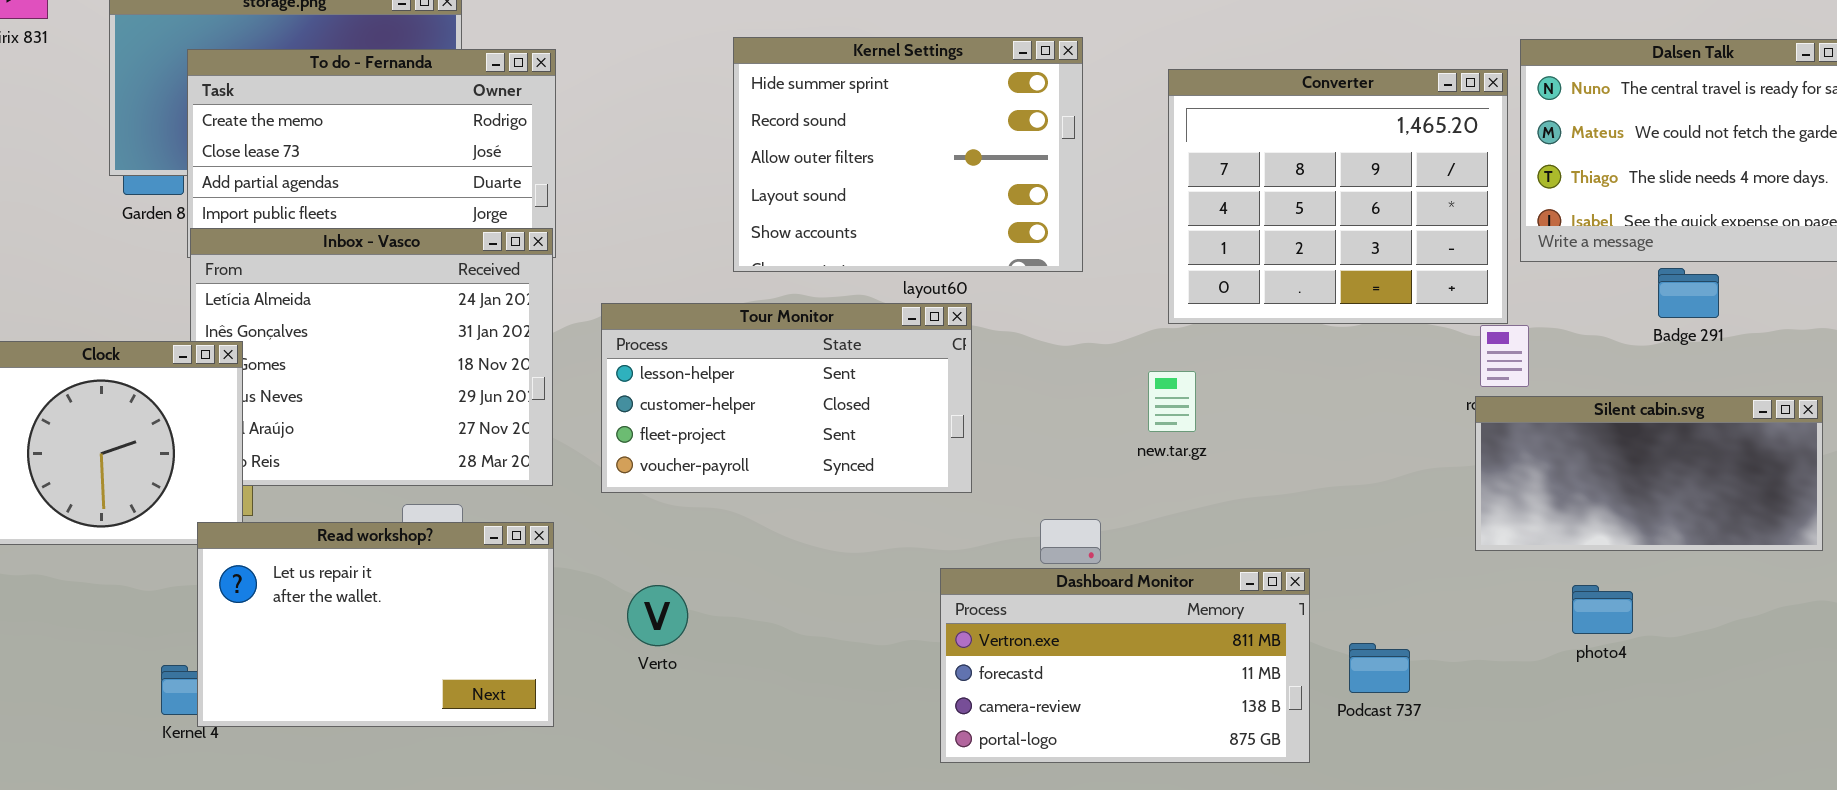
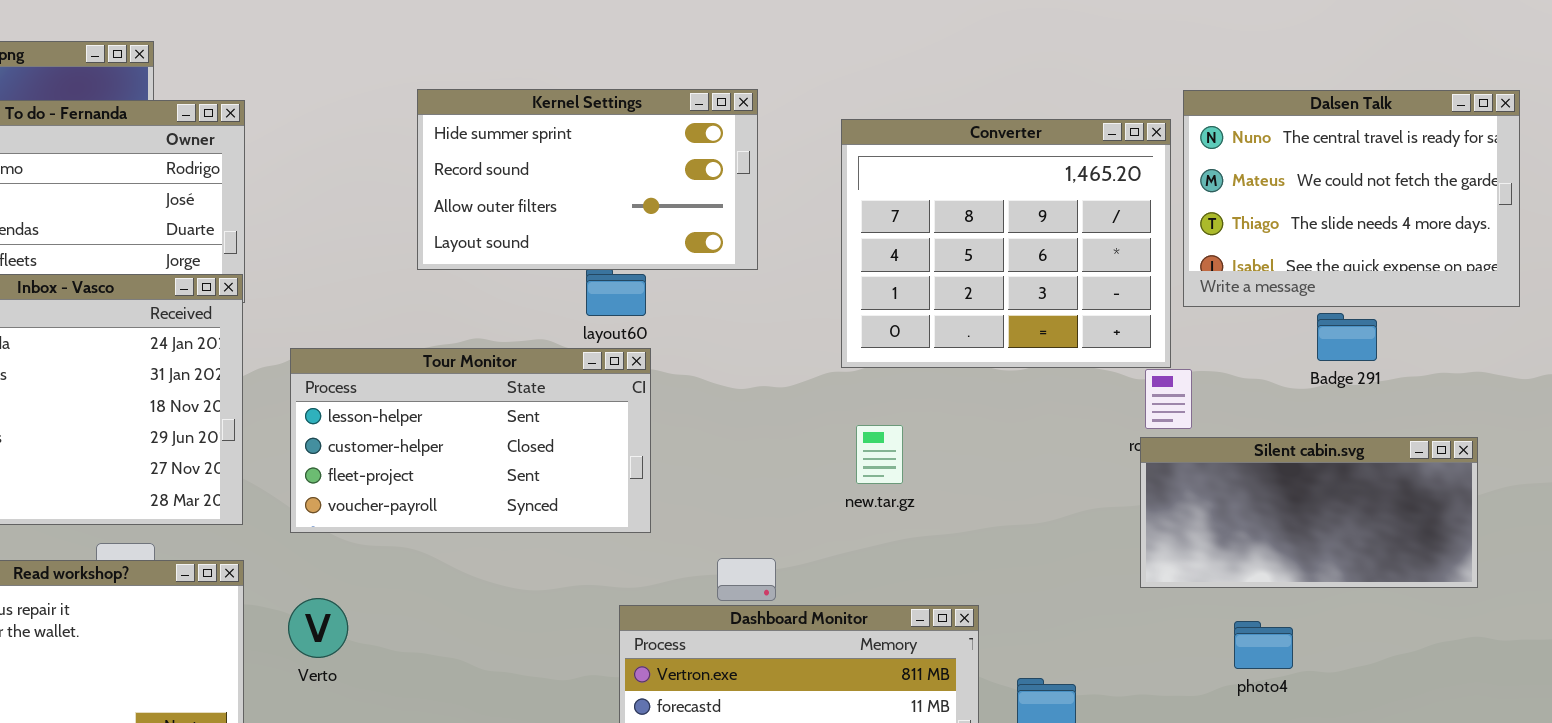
Kernel Settings: [733,37,1083,272] -> [417,89,758,270], resized
new.tar.gz: [1148,371,1196,432] -> [856,425,903,484], moved
Verto: [627,585,688,646] -> [288,598,348,658], moved

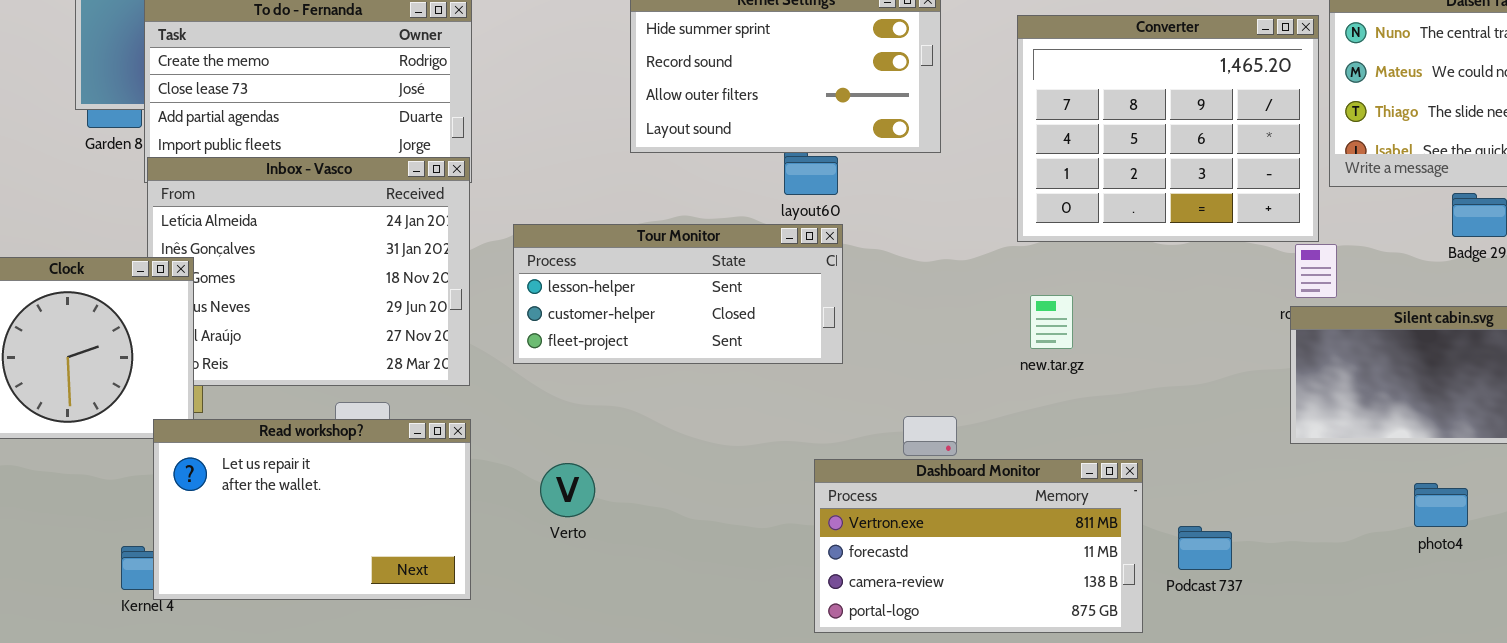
Tour Monitor: [290,348,651,533] -> [513,224,843,364], resized
Verto: [288,598,348,658] -> [540,463,595,517], moved
photo4: [1234,621,1293,669] -> [1414,483,1468,527], moved

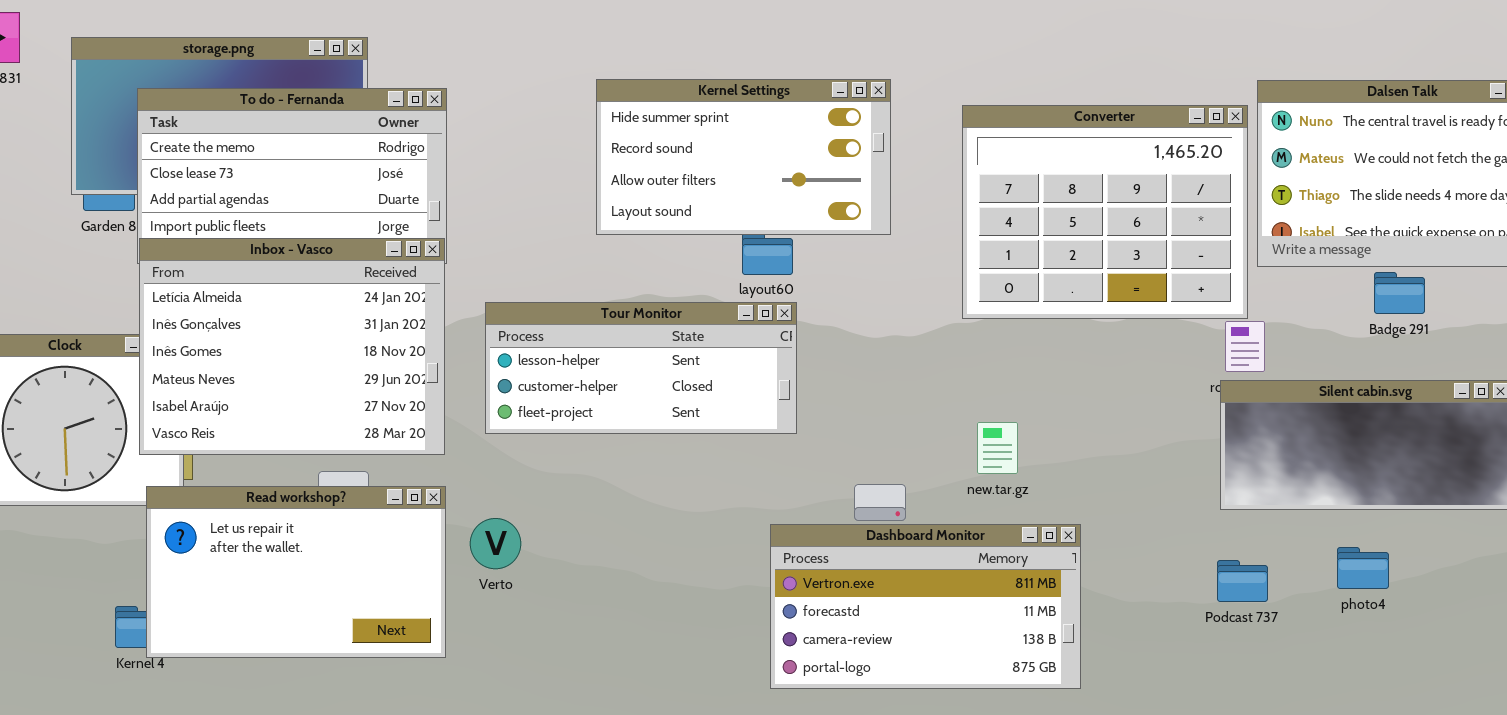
Inbox - Vasco: [147,157,470,386] -> [139,238,445,455], raised
new.tar.gz: [1030,295,1073,349] -> [977,422,1018,474], moved
Verto: [540,463,595,517] -> [470,518,521,569], moved
Podcast 737: [1178,526,1232,570] -> [1217,560,1268,602], moved

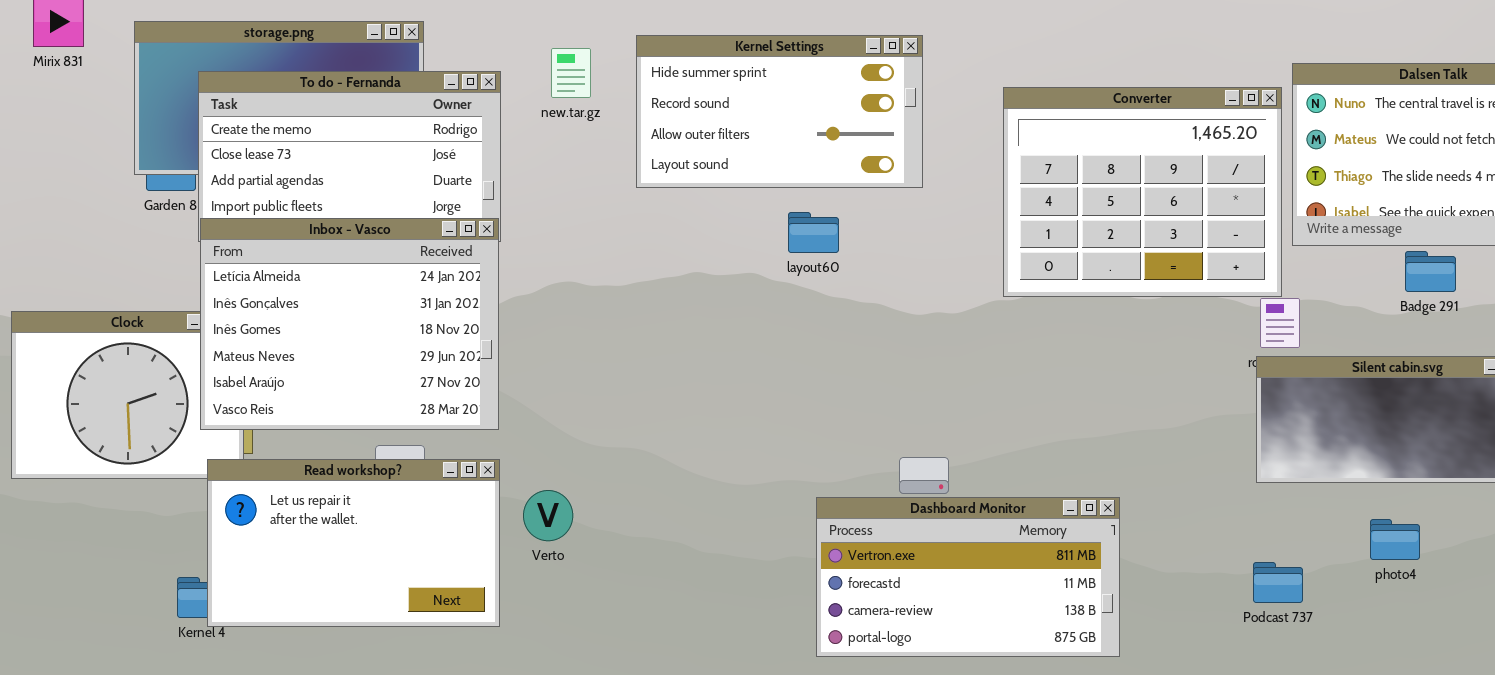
Kernel Settings: [596,79,891,235] -> [636,35,923,188], moved
Tour Monitor: [485,302,797,434] -> none, closed
new.tar.gz: [977,422,1018,474] -> [551,48,591,98], moved
Podcast 737: [1217,560,1268,602] -> [1253,562,1303,603], moved

